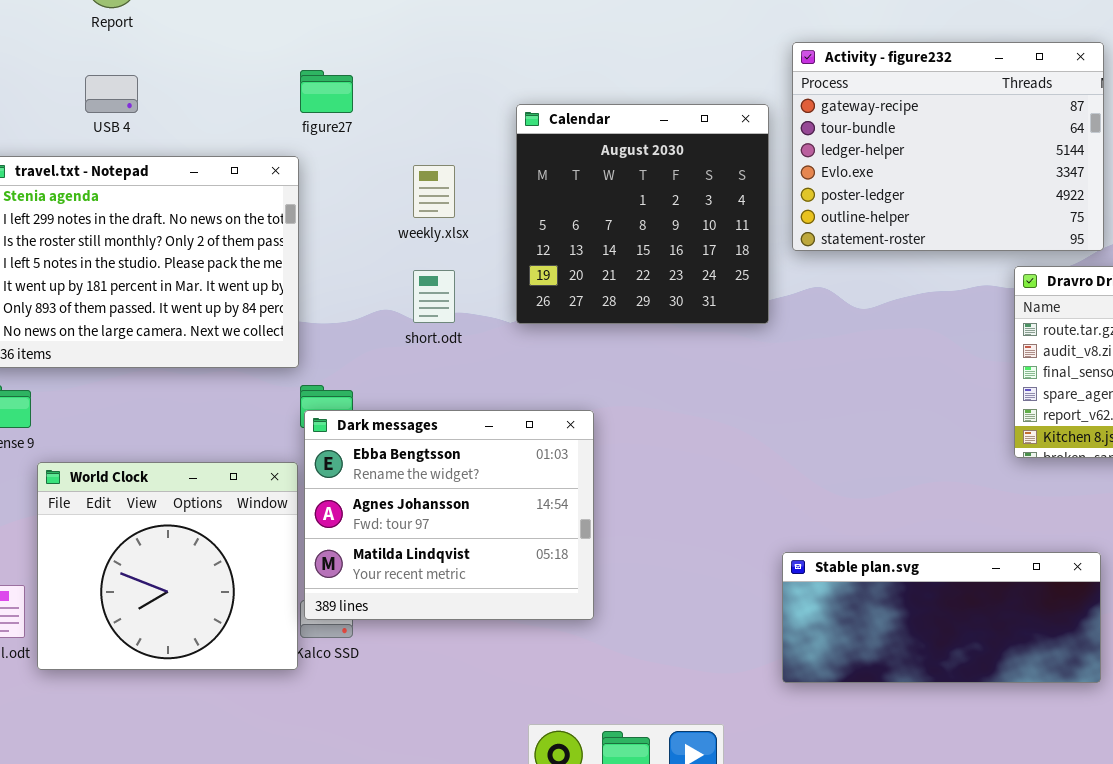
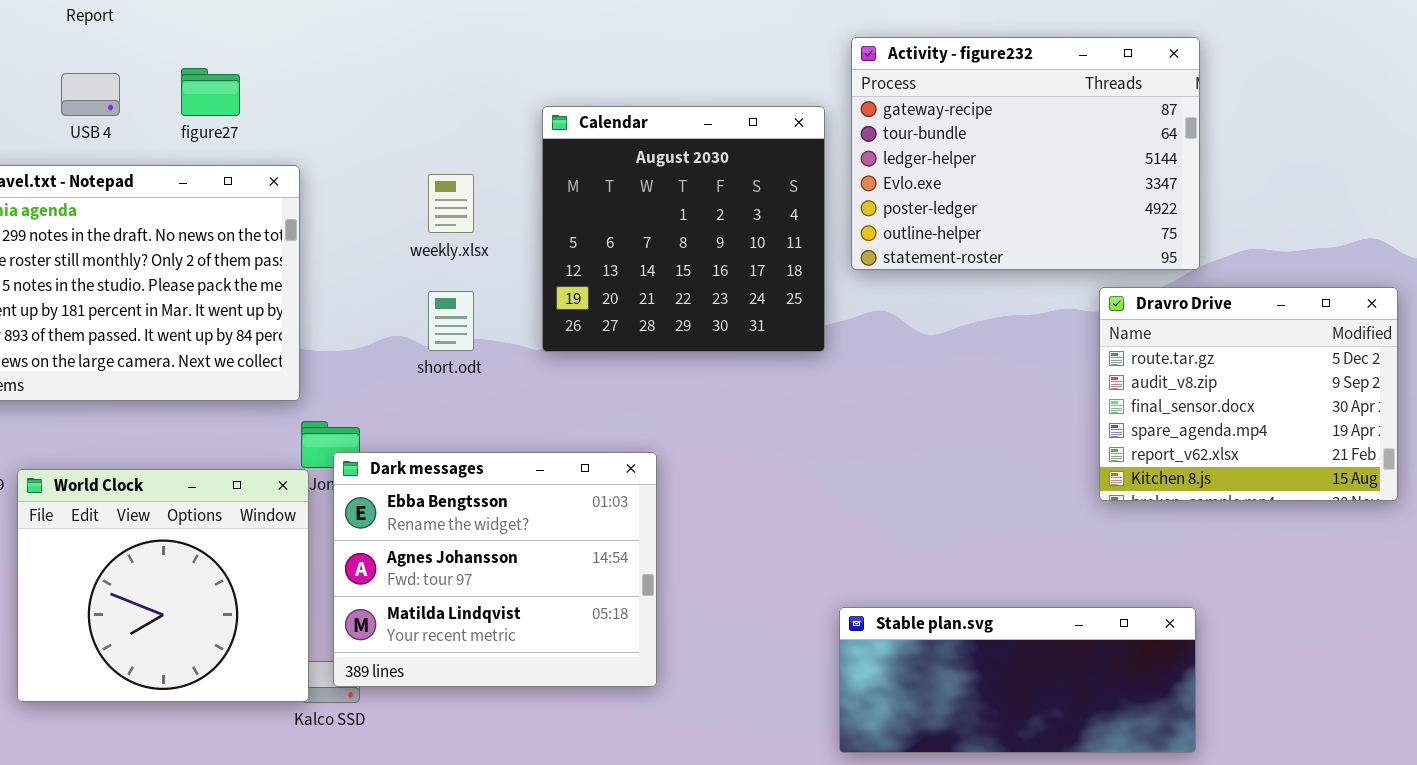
figure27: [300,70,353,113] -> [181,68,240,116], moved
Dark messages: [304,410,594,620] -> [333,452,657,687], moved
World Clock: [37,462,298,670] -> [17,469,309,702], moved

